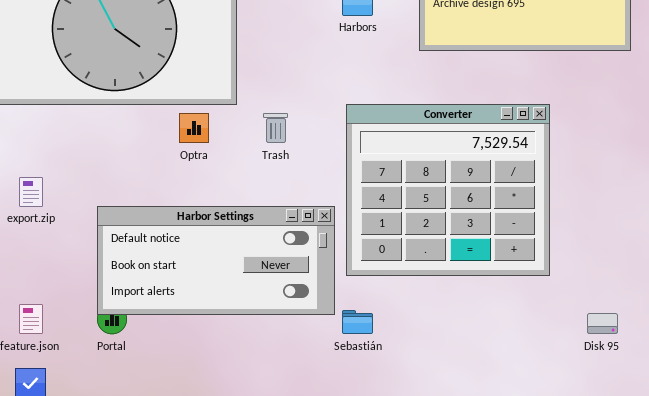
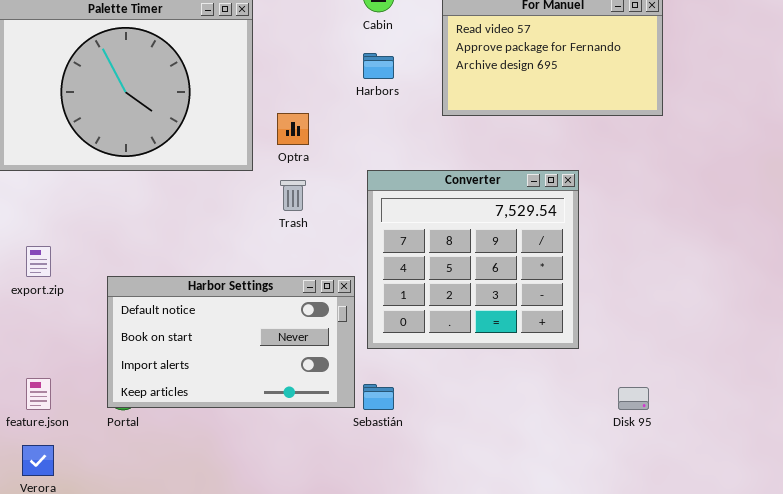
Optra: [179,113,209,143] -> [277,113,309,145], moved
Harbor Settings: [97,206,335,315] -> [107,276,355,408], resized

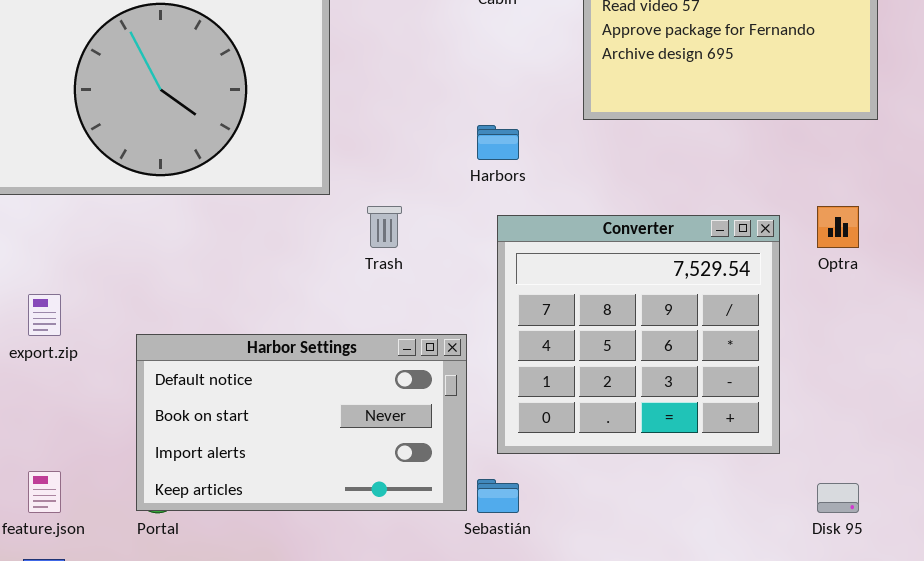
Harbors: [363,53,394,79] -> [477,125,519,160], moved
Optra: [277,113,309,145] -> [817,206,859,248], moved
Converter: [367,170,579,349] -> [497,215,780,454], moved

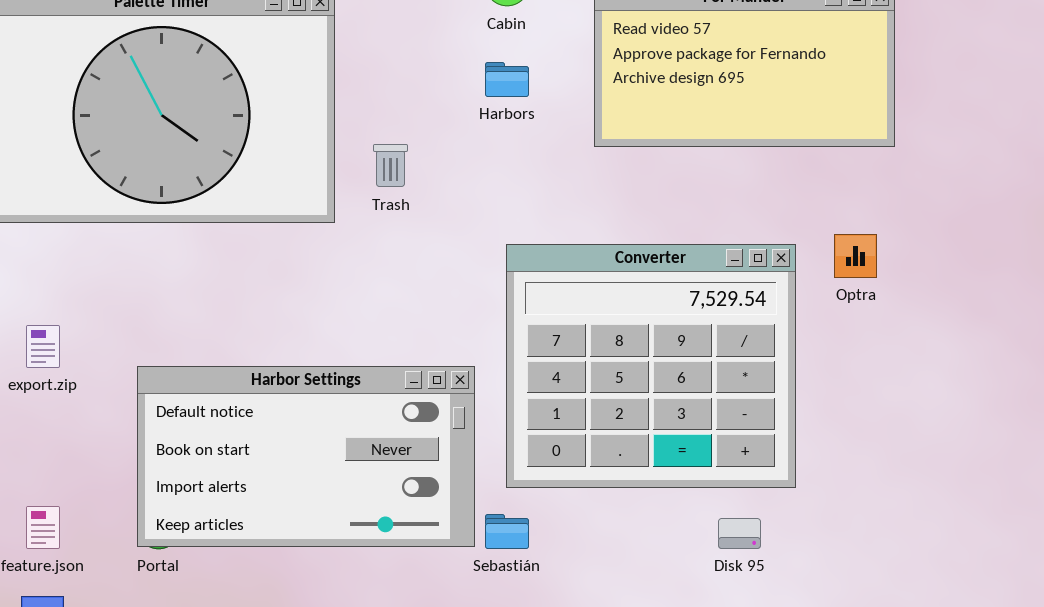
Harbors: [477,125,519,160] -> [485,62,529,97], moved
Trash: [367,206,402,248] -> [373,144,408,187], moved
Disk 95: [817,483,859,513] -> [718,518,761,549], moved

